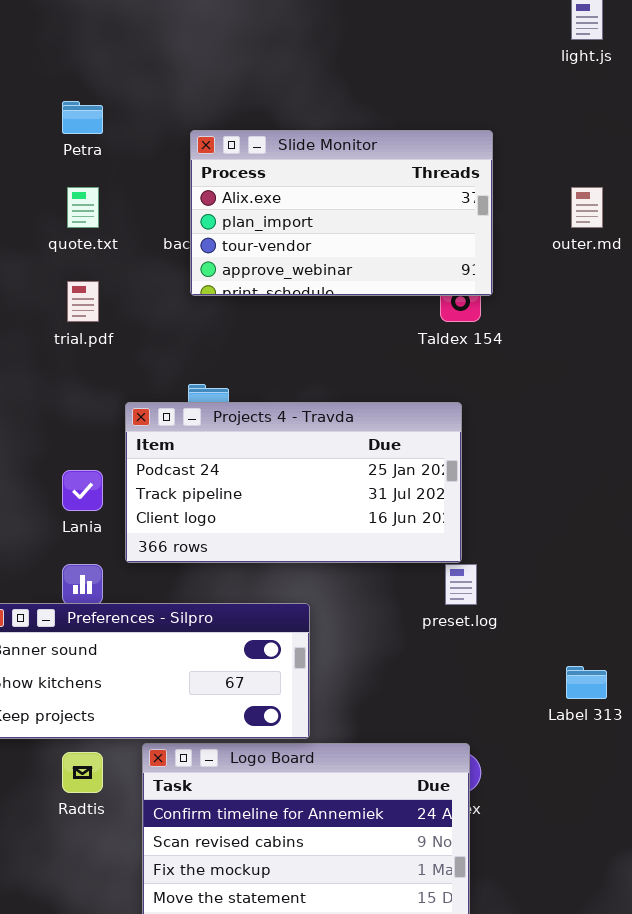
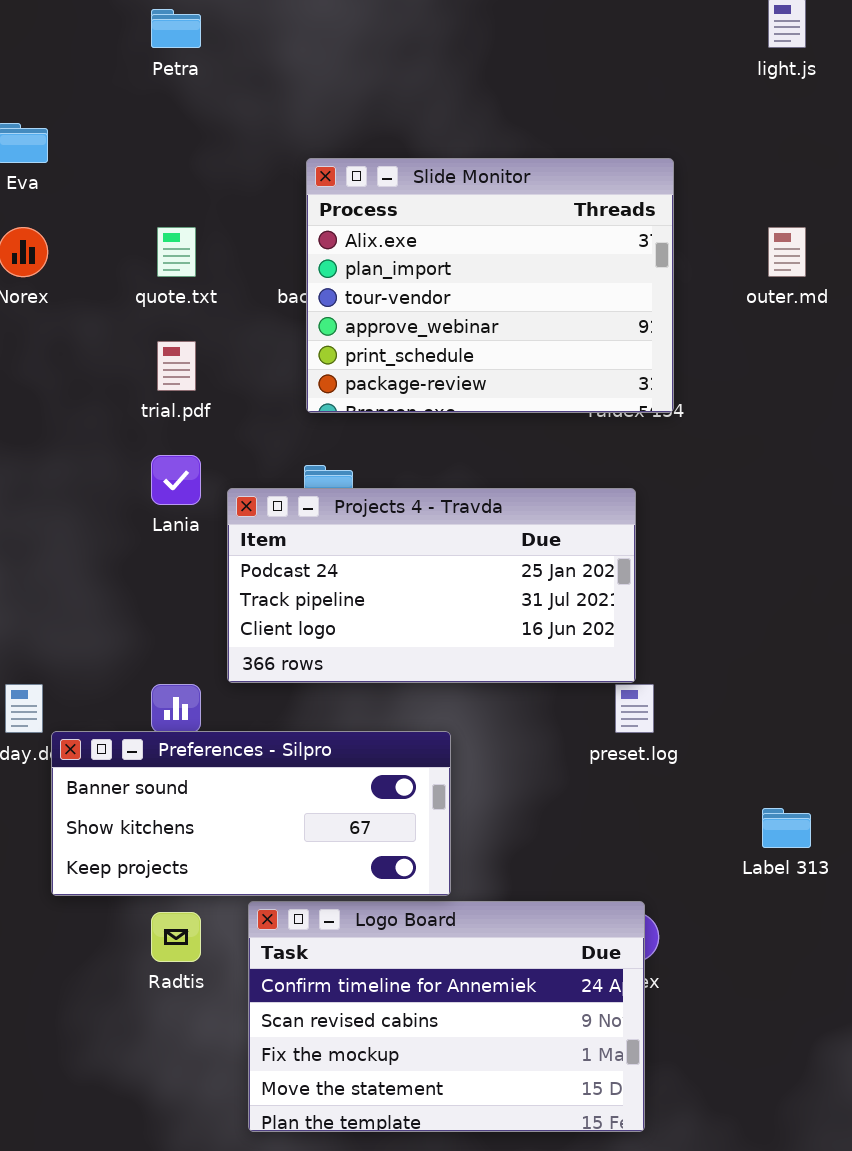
Petra: [62,101,103,134] -> [151,9,201,48], moved
Slide Monitor: [190,130,493,296] -> [306,158,674,413], resized
Lania: [62,470,103,511] -> [151,455,201,505], moved

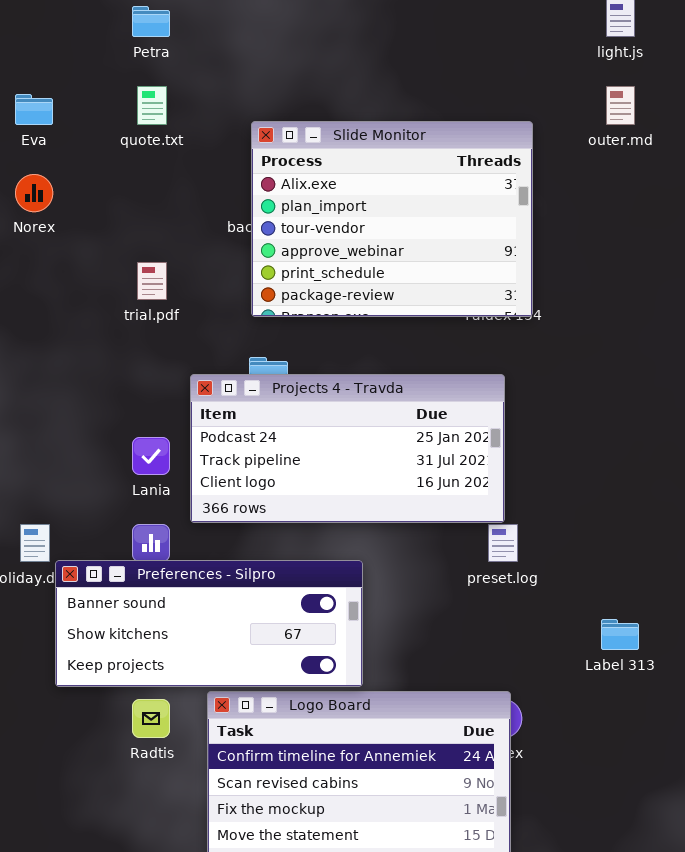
quote.txt: [157,227,196,277] -> [137,86,167,125], moved
outer.md: [768,227,806,277] -> [606,86,635,125], moved
Lania: [151,455,201,505] -> [132,437,170,475], moved

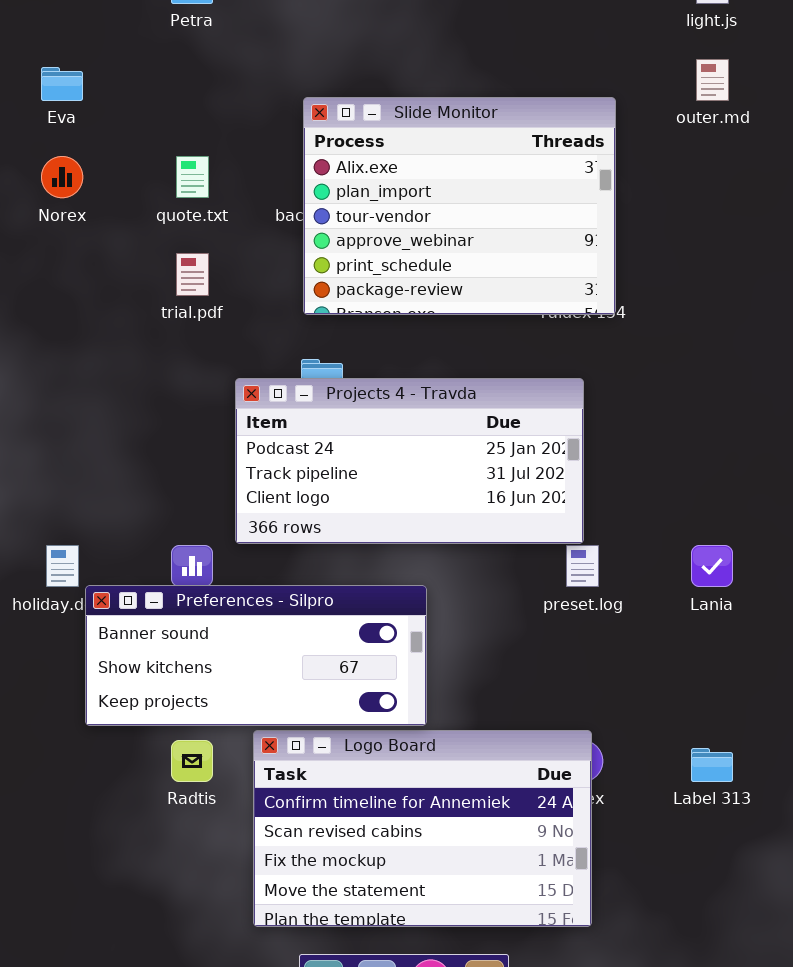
quote.txt: [137,86,167,125] -> [176,156,209,198], moved
Lania: [132,437,170,475] -> [691,545,733,587], moved
Label 313: [601,619,639,650] -> [691,748,733,782], moved

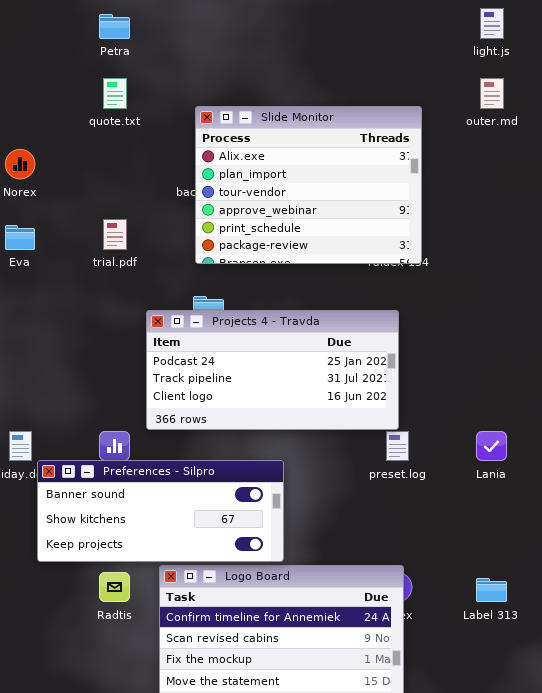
Eva: [41,67,83,101] -> [5,225,35,250], moved
quote.txt: [176,156,209,198] -> [103,78,127,109], moved

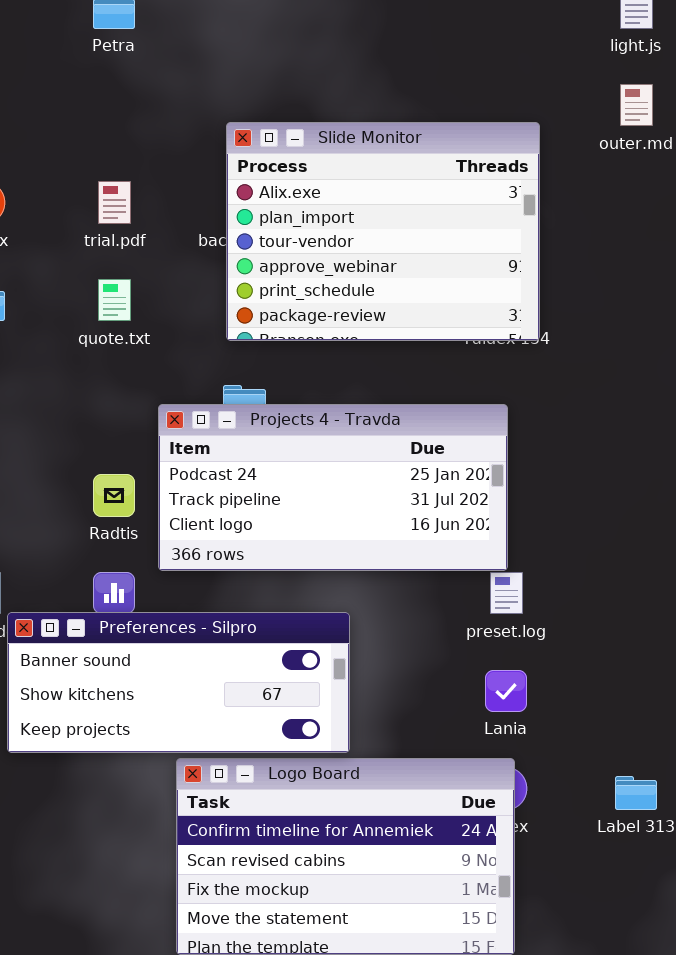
quote.txt: [103,78,127,109] -> [98,279,131,321], moved
trial.pdf: [103,219,127,250] -> [98,181,131,224], moved
Lania: [476,431,507,461] -> [485,670,527,712], moved
Radtis: [99,572,130,602] -> [93,474,135,517], moved

